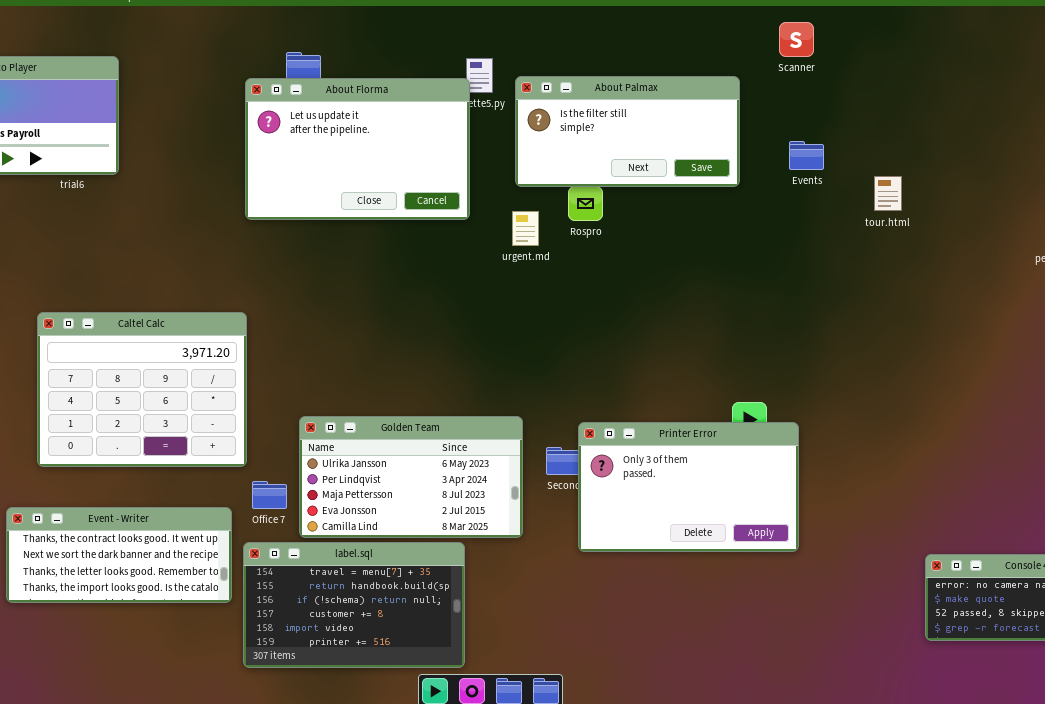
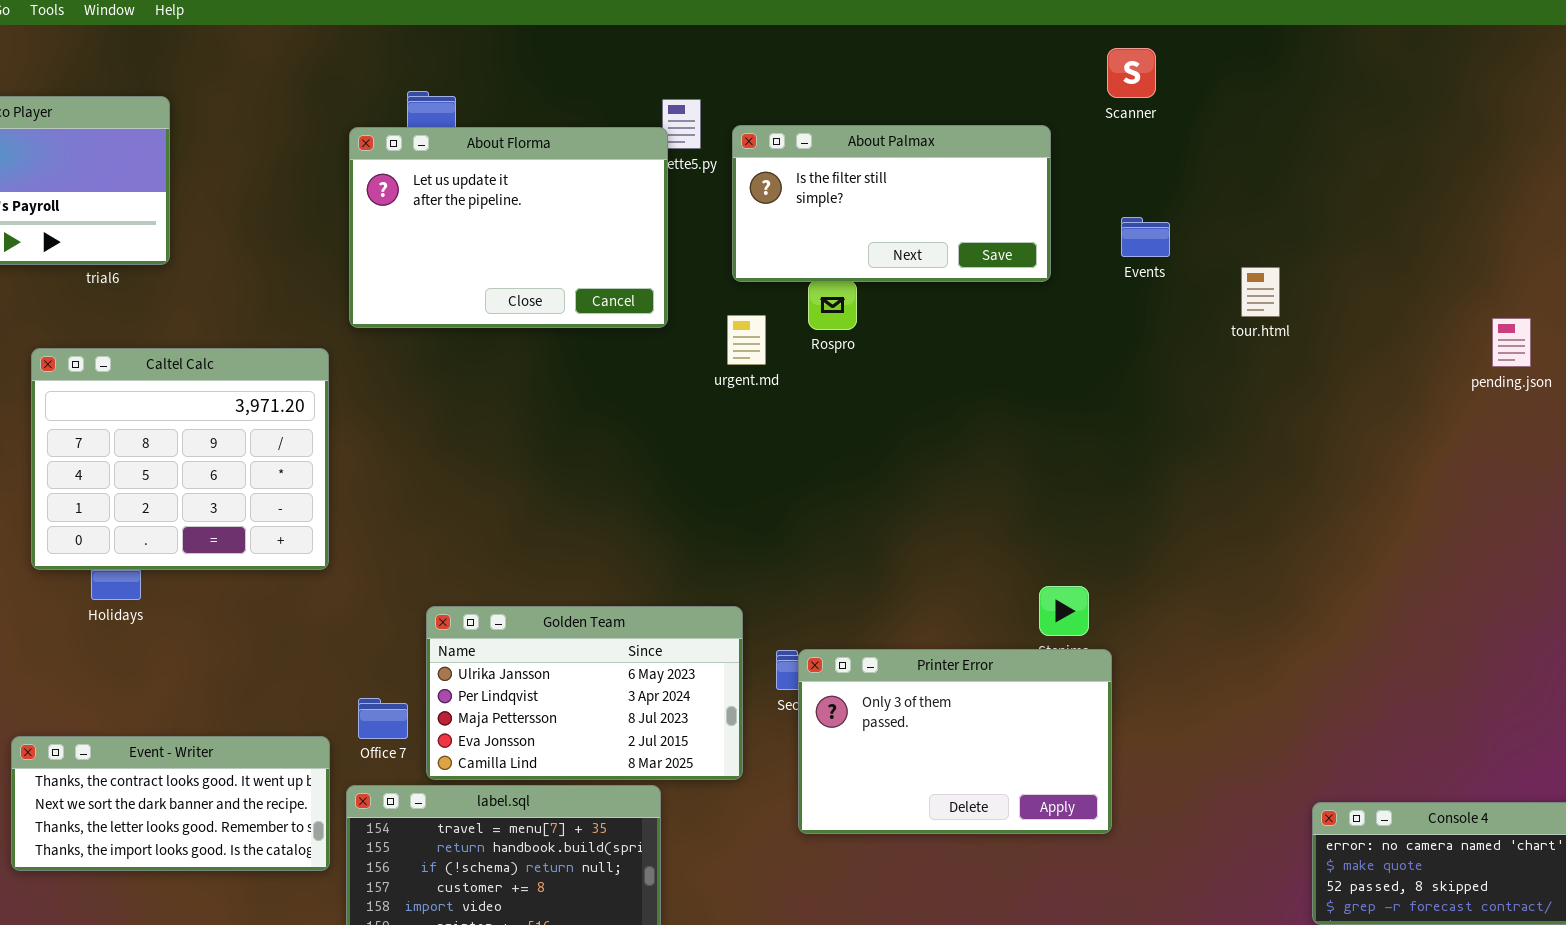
Caltel Calc: [37,312,247,467] -> [31,348,329,570], moved
Printer Error: [578,422,799,552] -> [798,649,1112,834], moved

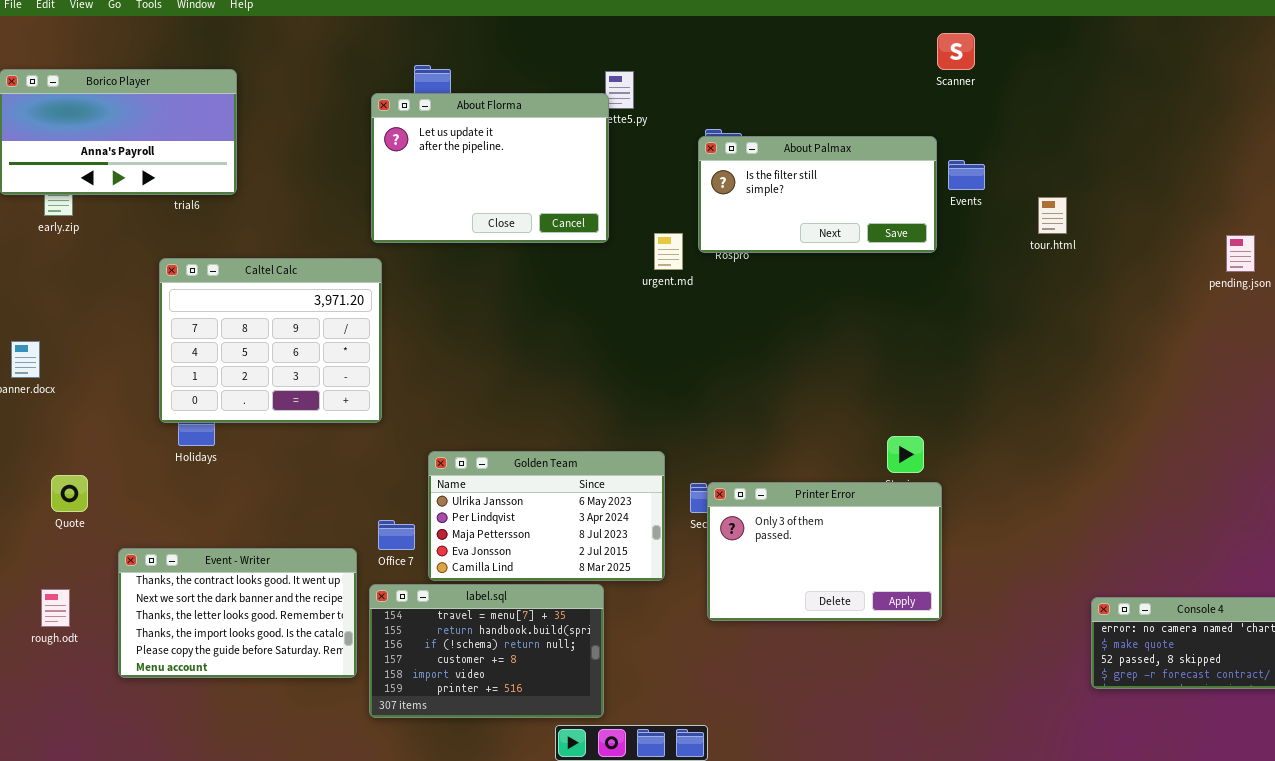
About Palmax: [732,125,1051,282] -> [698,136,937,253], moved
Caltel Calc: [31,348,329,570] -> [159,258,382,423], moved
Event - Writer: [11,736,330,871] -> [118,548,357,678], resized

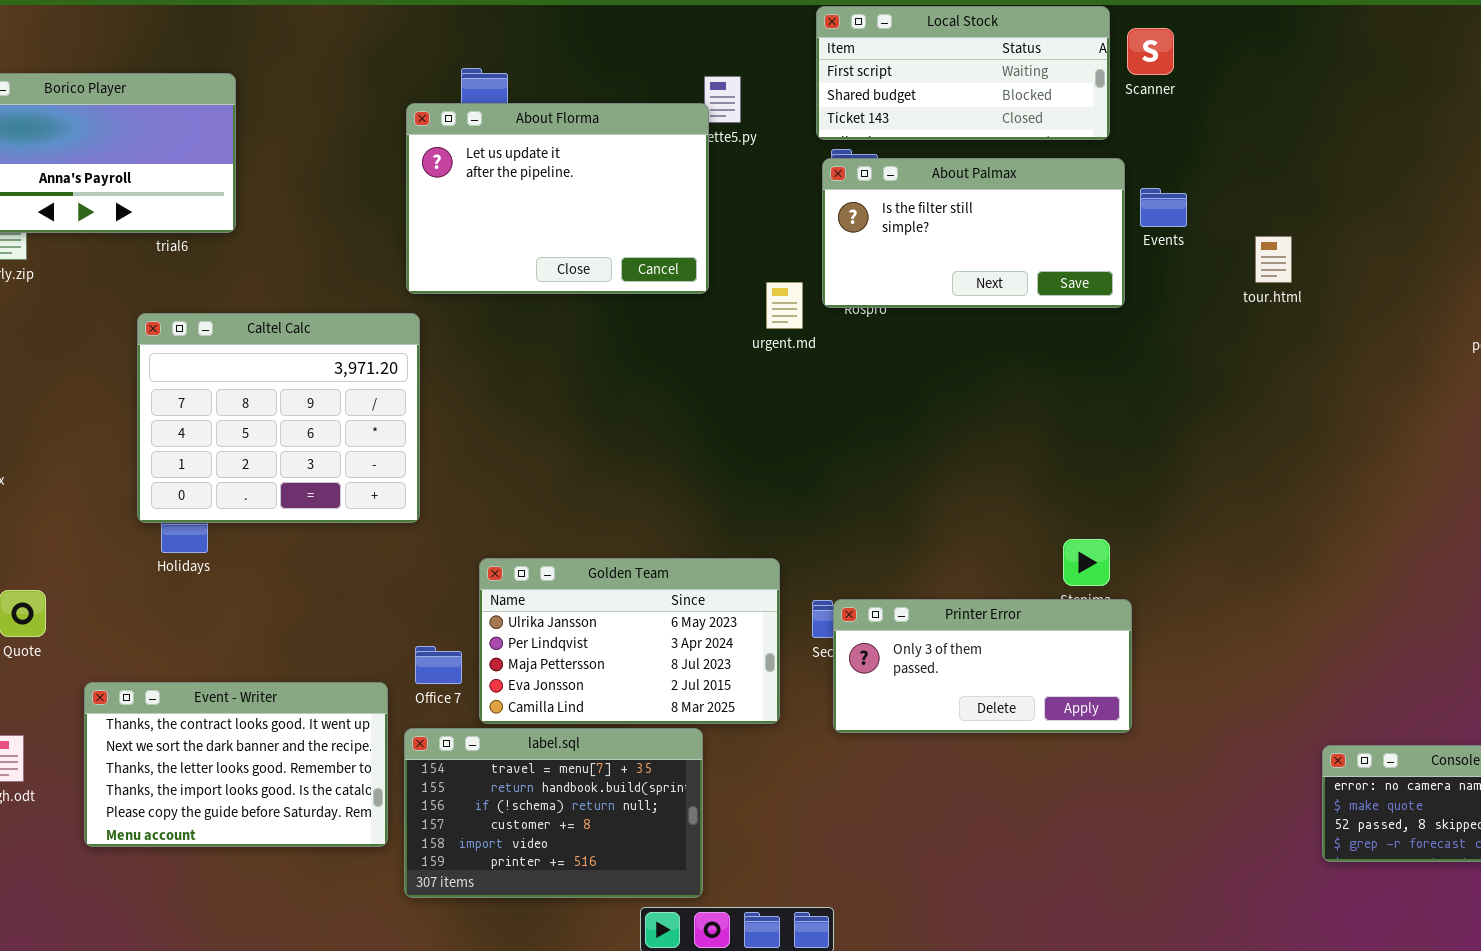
Local Stock: none -> [816,6,1110,140], opened
Printer Error: [707,482,942,621] -> [833,599,1132,733], resized

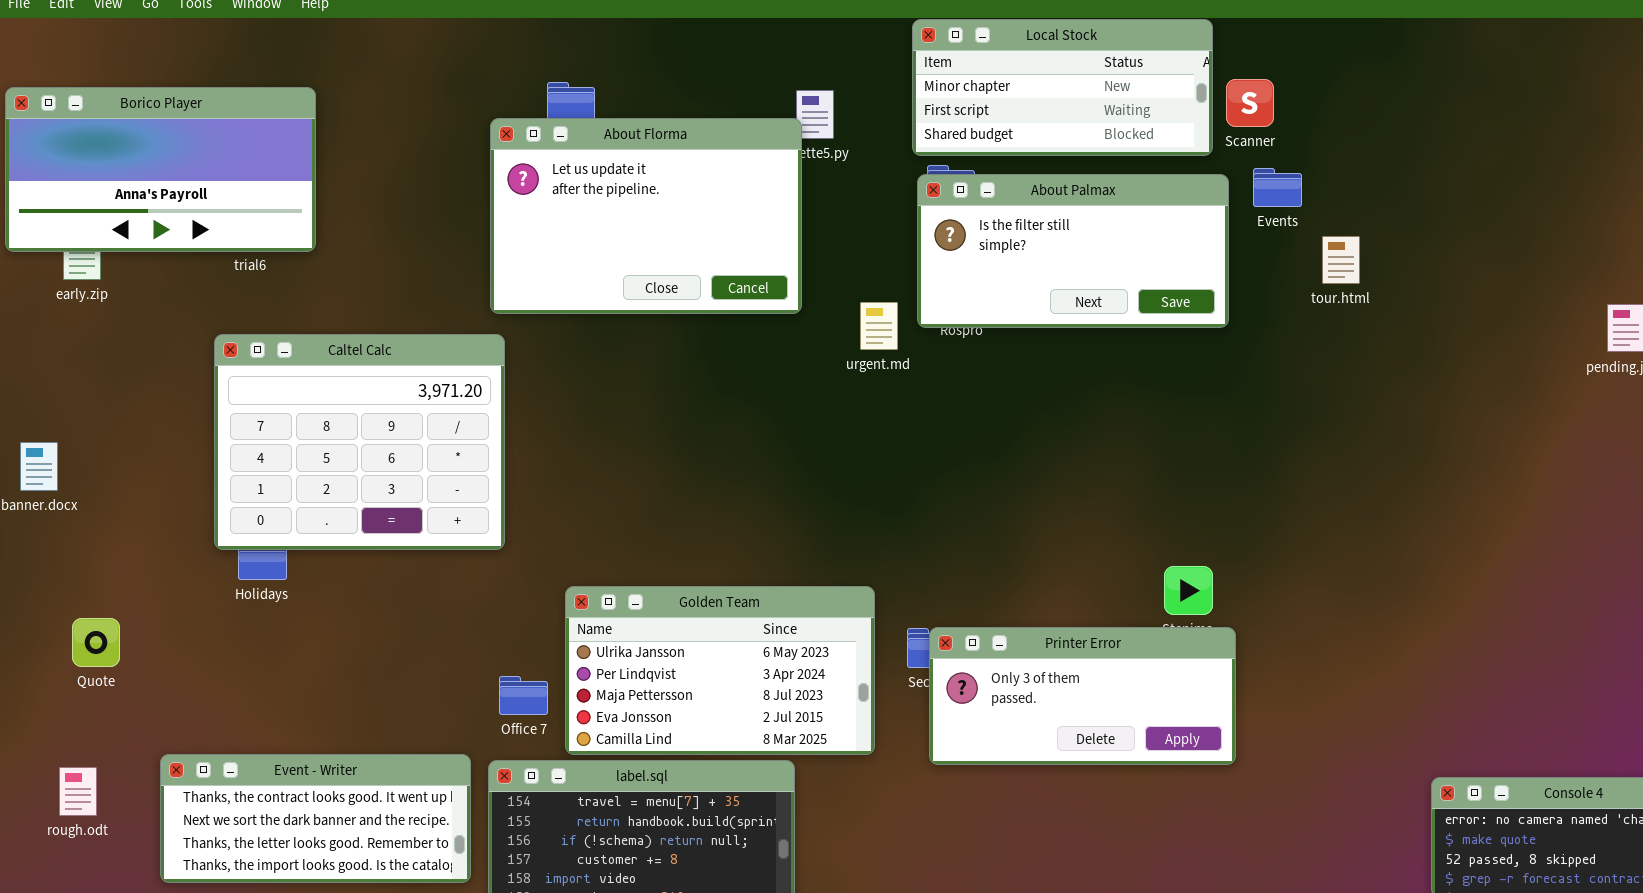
Local Stock: [816,6,1110,140] -> [912,19,1213,156], scrolled up 1 row
Scanner: [1127,28,1174,75] -> [1226,79,1274,127], moved
Events: [1140,188,1187,227] -> [1253,168,1302,207], moved
tour.html: [1255,236,1292,283] -> [1322,236,1360,284], moved
Event - Writer: [84,682,388,847] -> [160,754,471,883], resized

